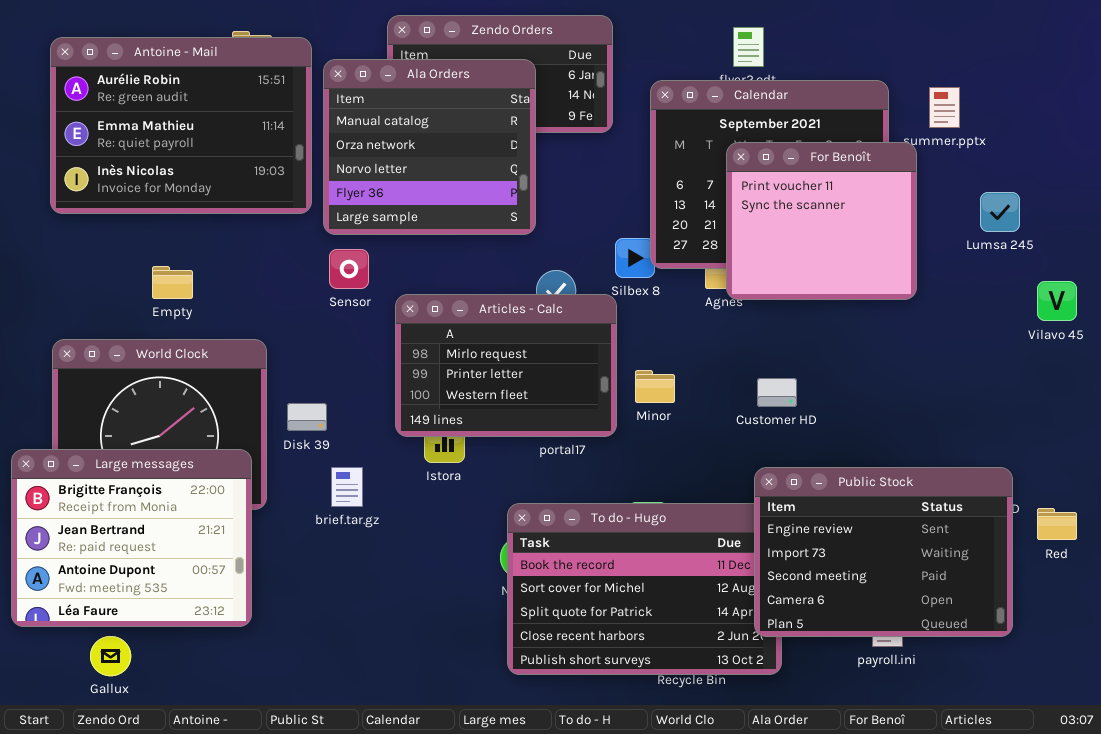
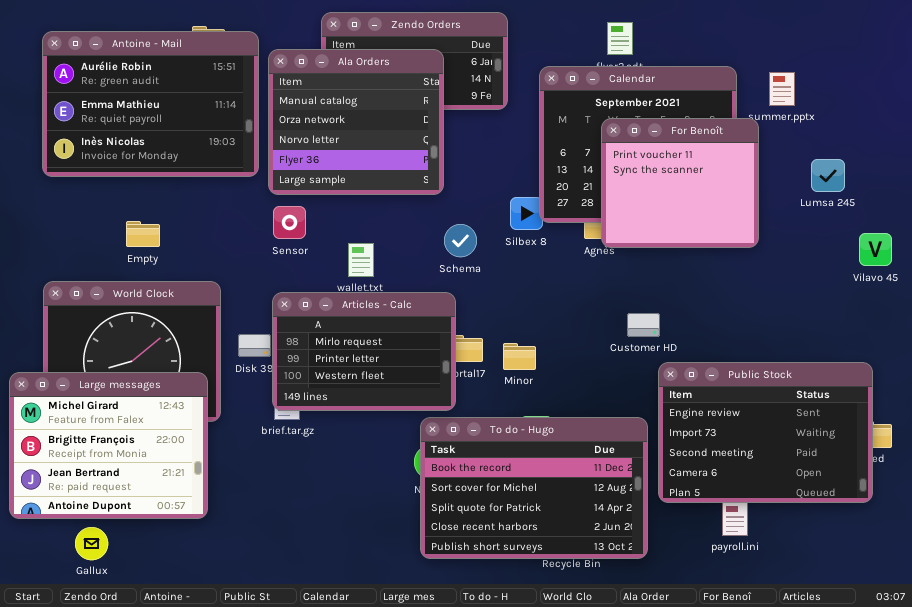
Articles - Calc: [395,294,617,437] -> [272,292,456,411], moved
Minor: [635,370,675,403] -> [503,343,536,370], moved
Large messages: [11,449,252,627] -> [9,372,208,519], scrolled up 1 row
Public Stock: [754,467,1013,637] -> [658,362,873,503], moved

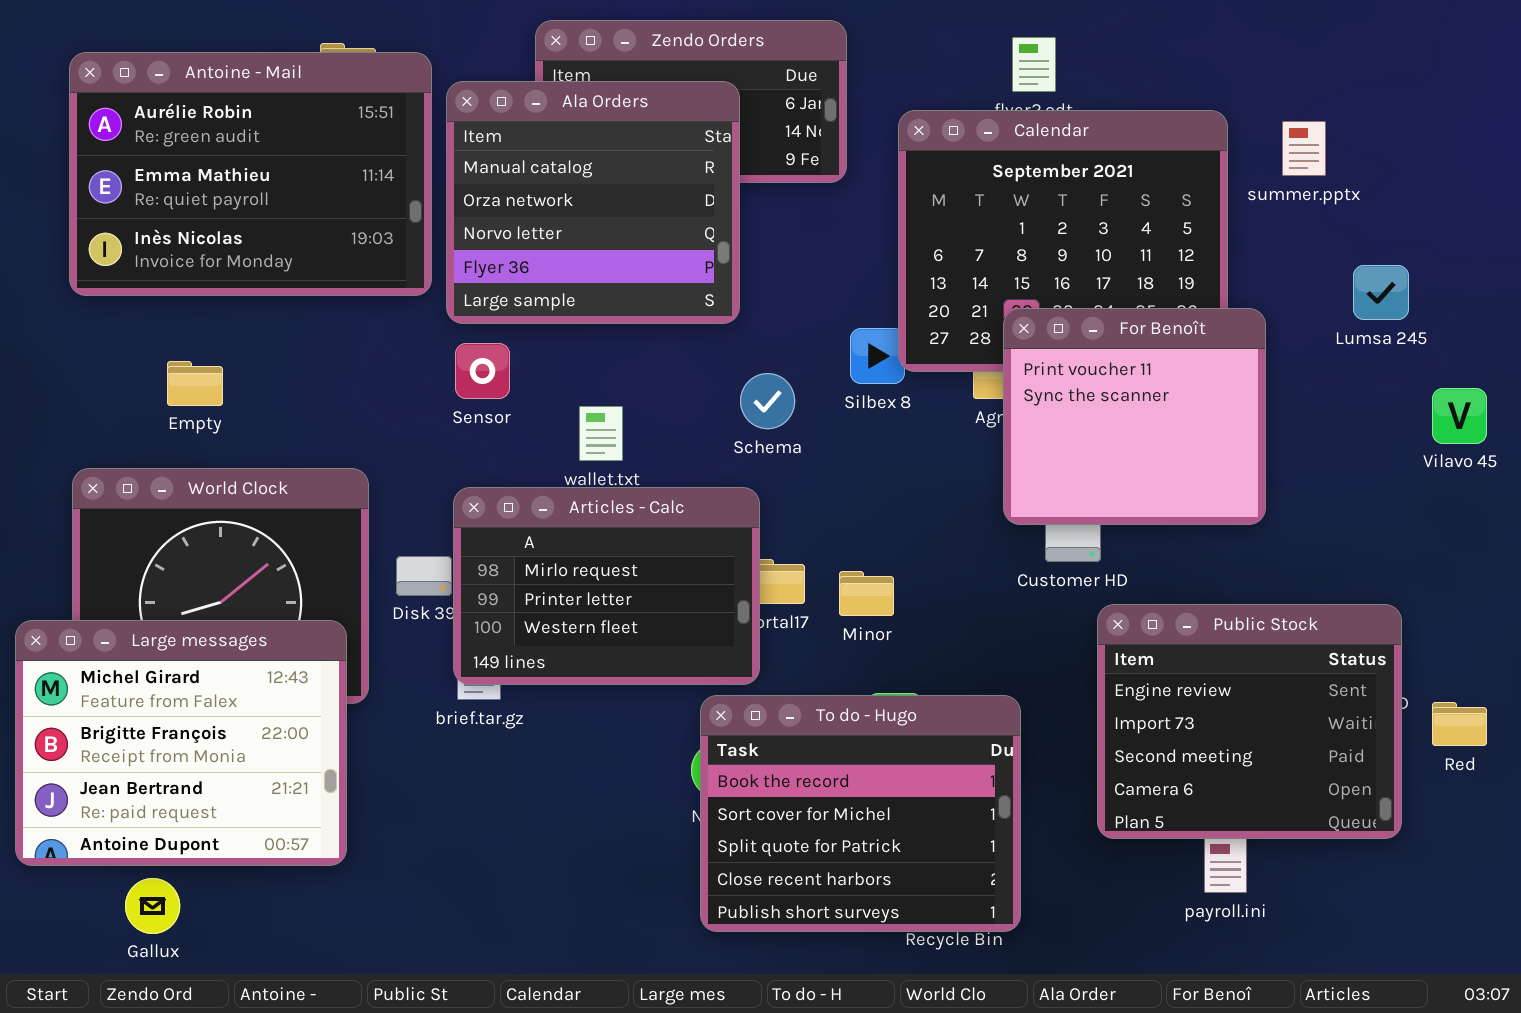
For Benoît: [601,118,759,248] -> [1003,308,1266,525], moved
Empty: [126,221,160,247] -> [167,361,223,406], moved
Public Stock: [658,362,873,503] -> [1097,604,1402,839], resized
To do - Hugo: [420,417,648,559] -> [700,695,1021,932], resized

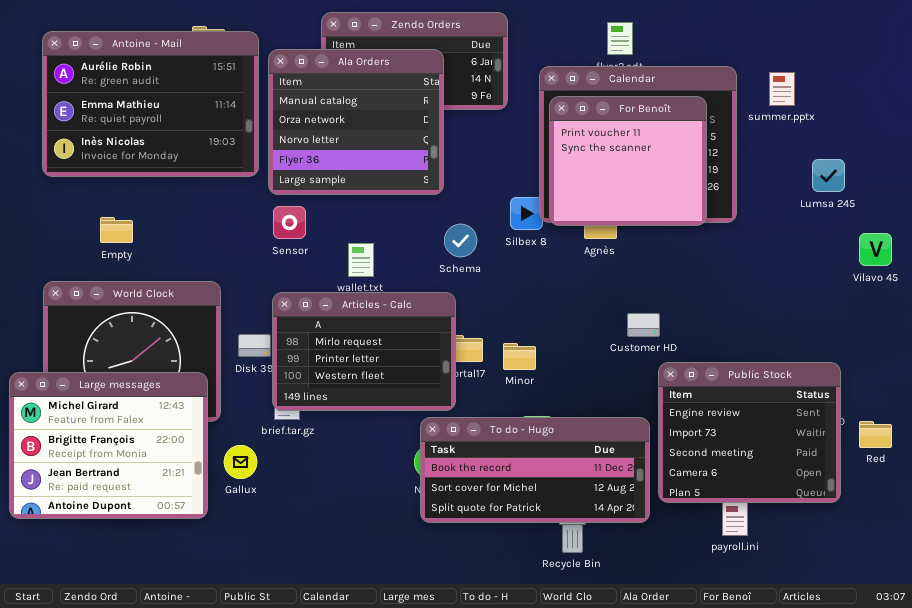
For Benoît: [1003,308,1266,525] -> [549,96,707,226], moved
To do - Hugo: [700,695,1021,932] -> [420,417,650,523], resized
Gallux: [125,878,180,934] -> [224,445,257,479], moved

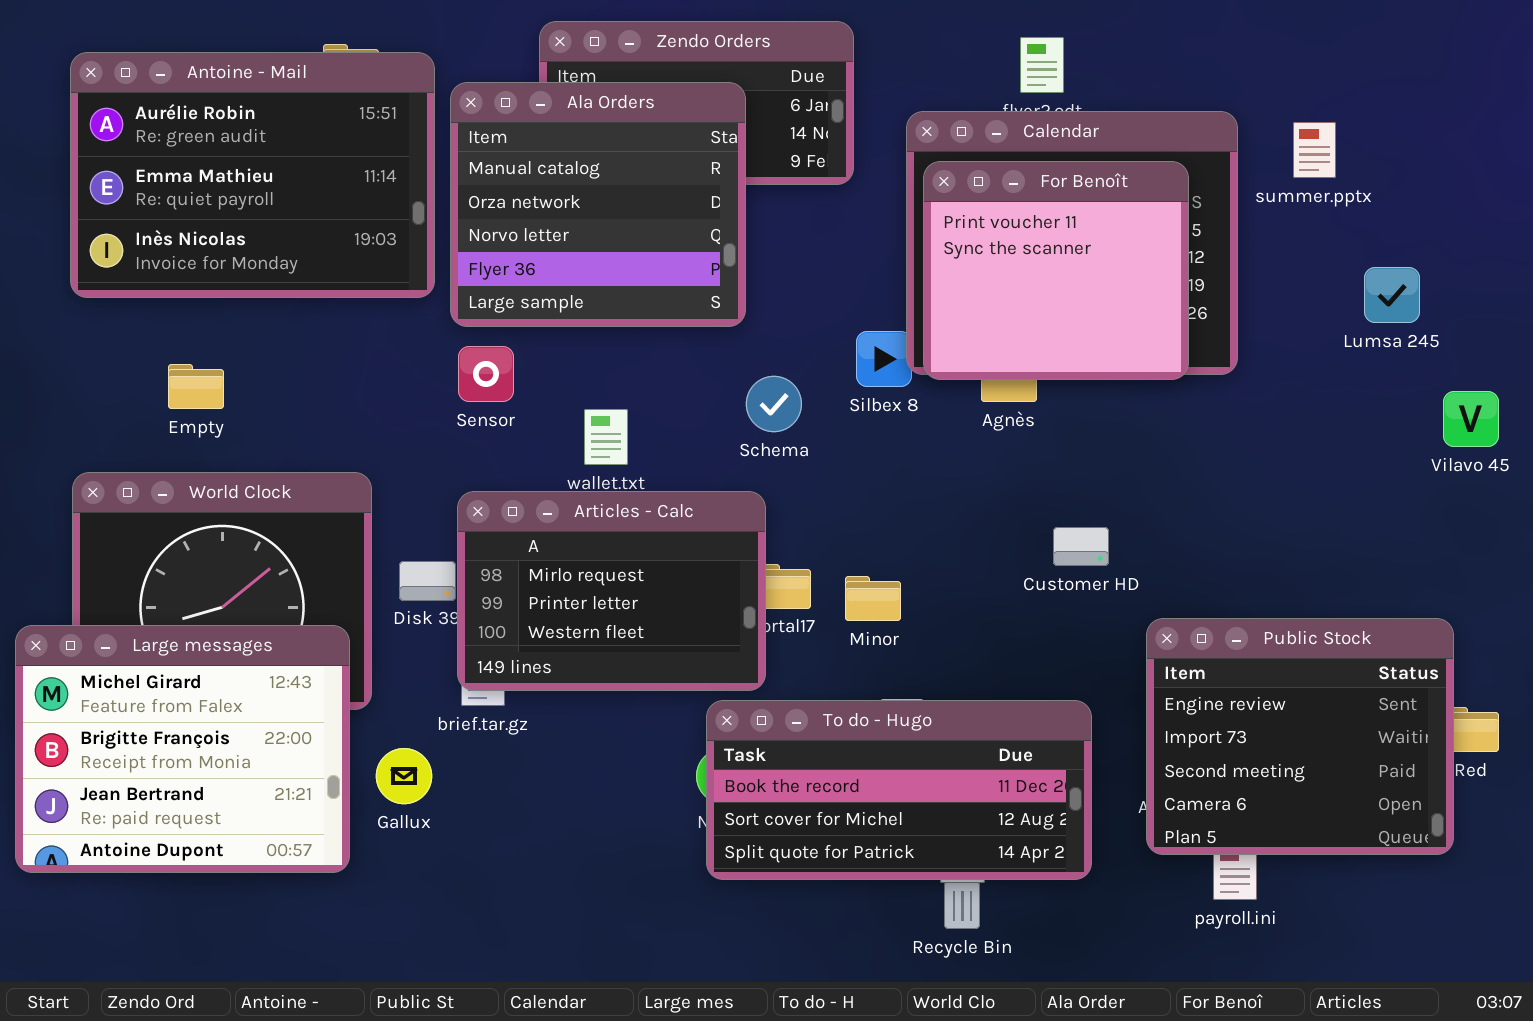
Public Stock: [658,362,841,503] -> [1146,618,1454,855], moved

